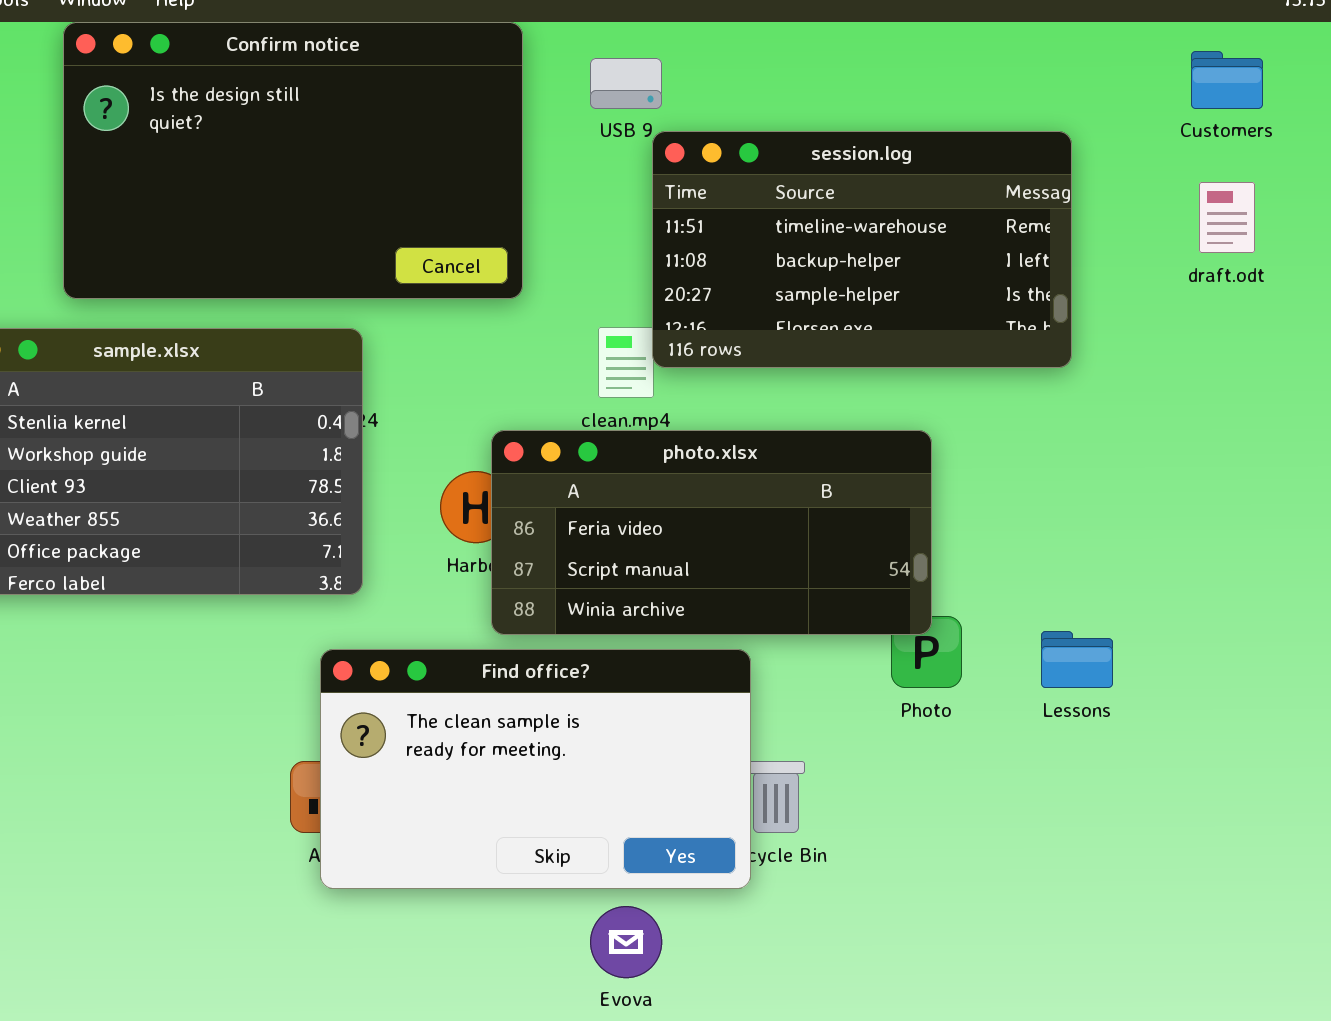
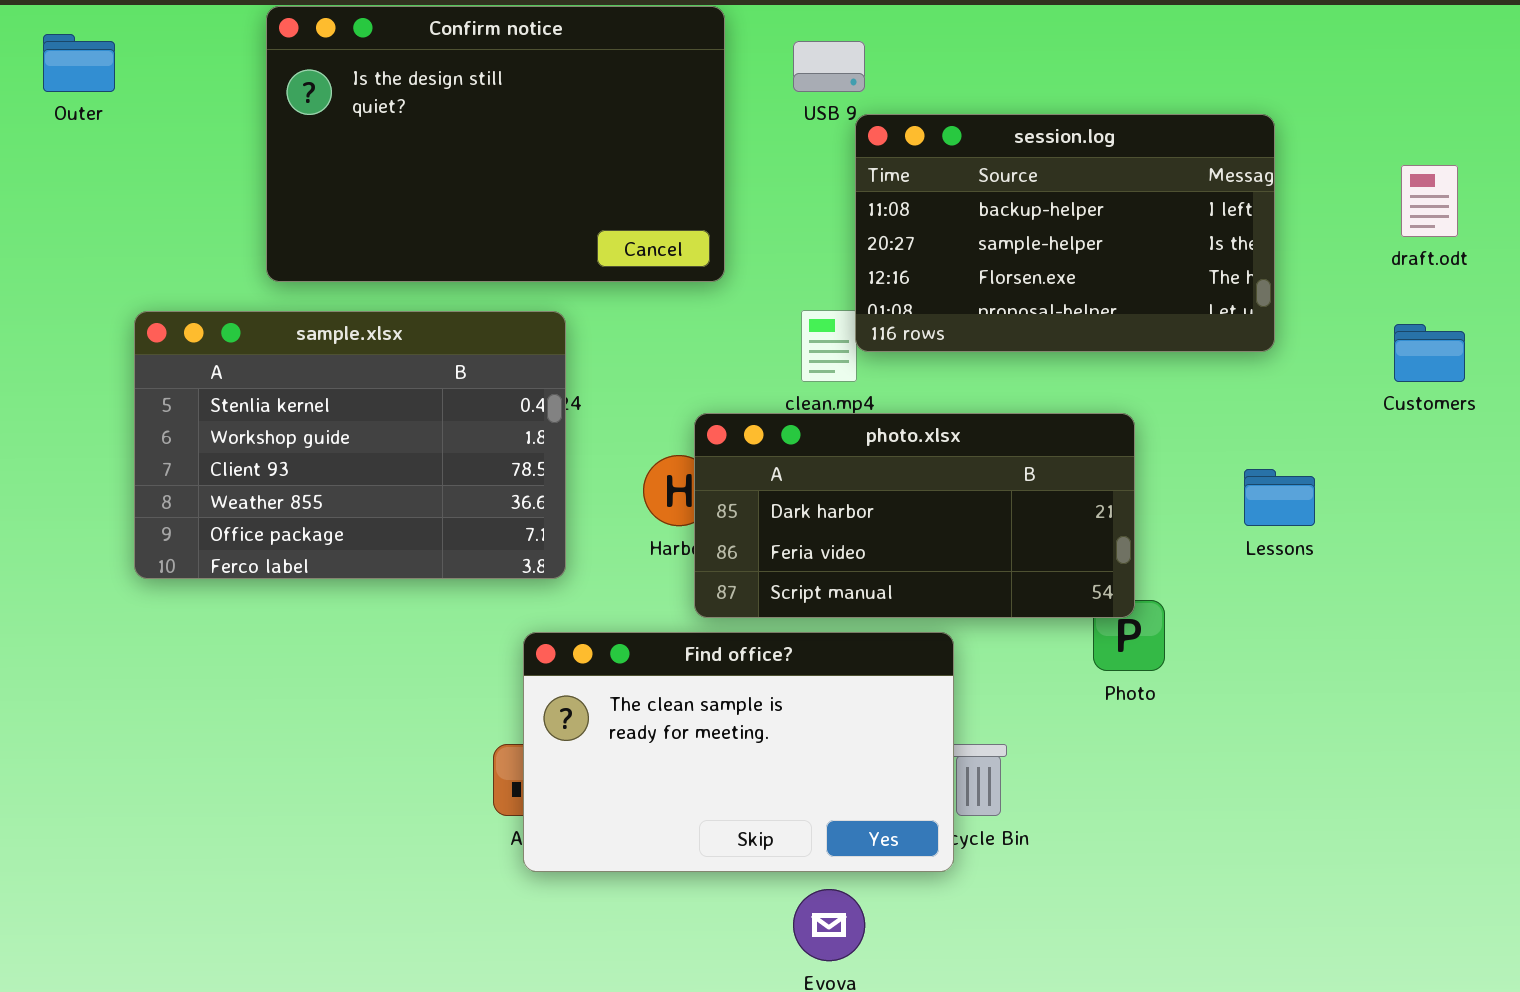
Customers: [1191,51,1263,109] -> [1394,324,1465,382], moved
session.log: [652,131,1072,368] -> [855,114,1275,352], scrolled down 1 row
photo.xlsx: [491,430,932,635] -> [694,413,1135,618], scrolled up 1 row
Lessons: [1041,631,1113,688] -> [1244,469,1315,526], moved

